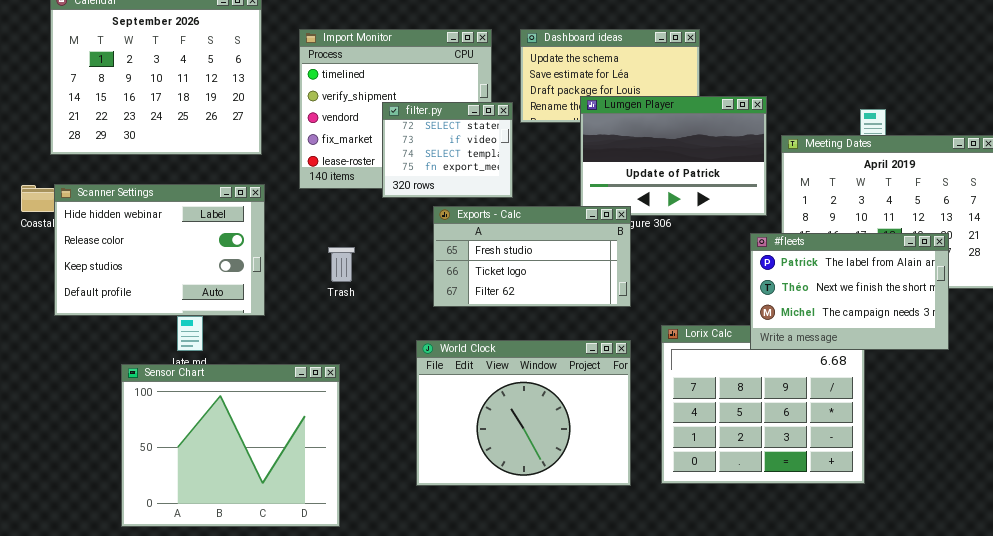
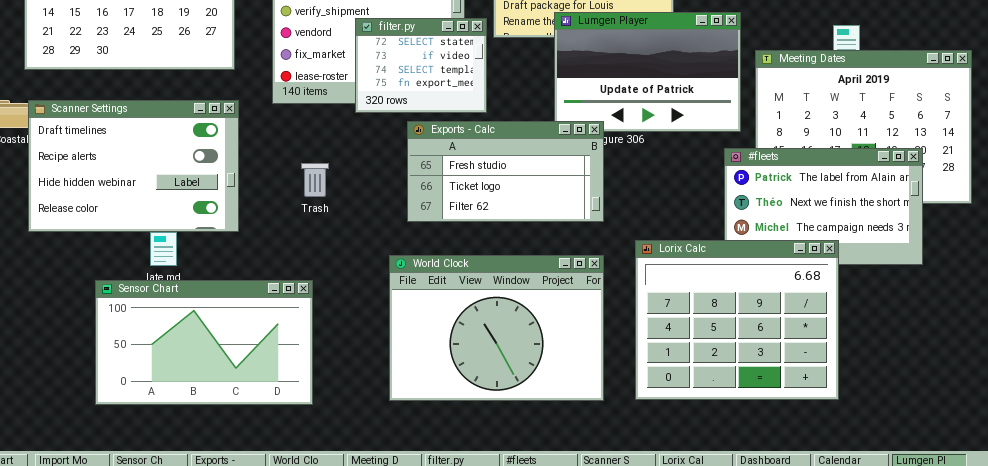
Scanner Settings: [54,184,265,316] -> [28,100,239,232], scrolled up 2 rows
Lorix Calc: [661,325,865,484] -> [635,240,839,400], raised
Sensor Chart: [121,364,340,527] -> [95,280,313,405], resized

